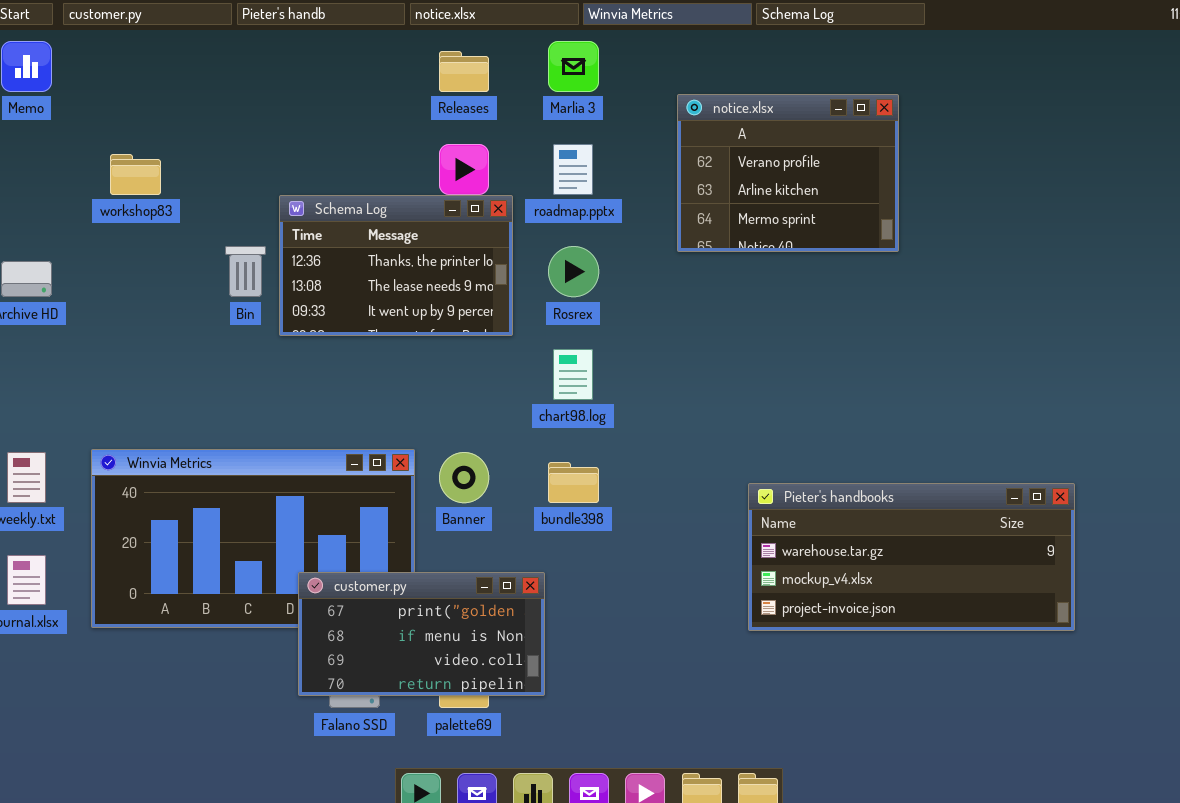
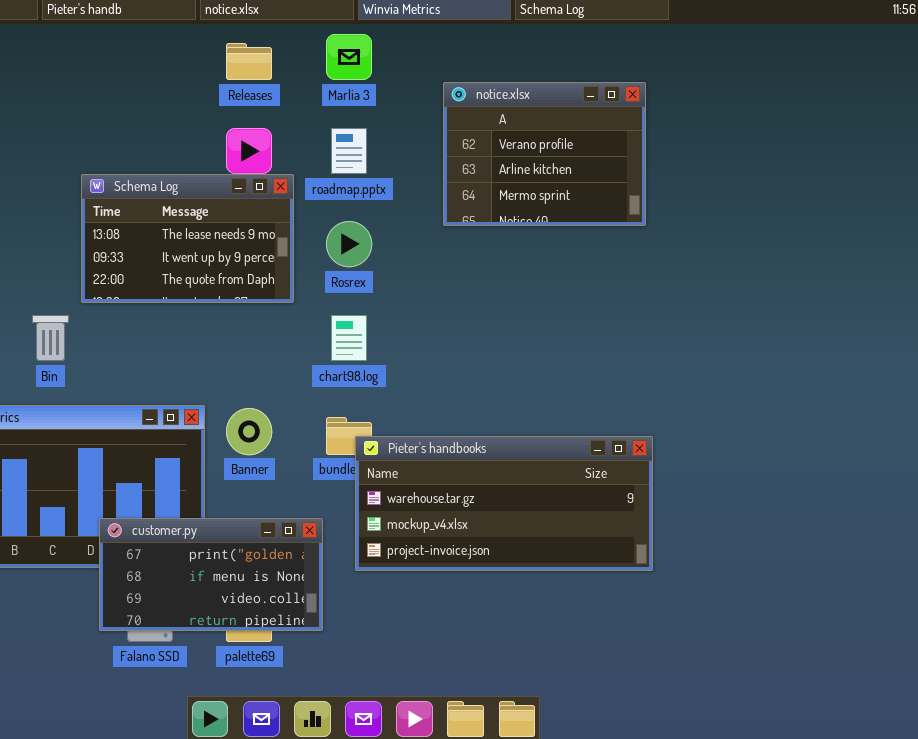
Schema Log: [279,195,513,336] -> [81,174,294,303], scrolled down 1 row
Bin: [225,246,266,297] -> [32,315,69,361], moved
Pieter's handbooks: [748,483,1075,631] -> [355,436,653,571], moved

